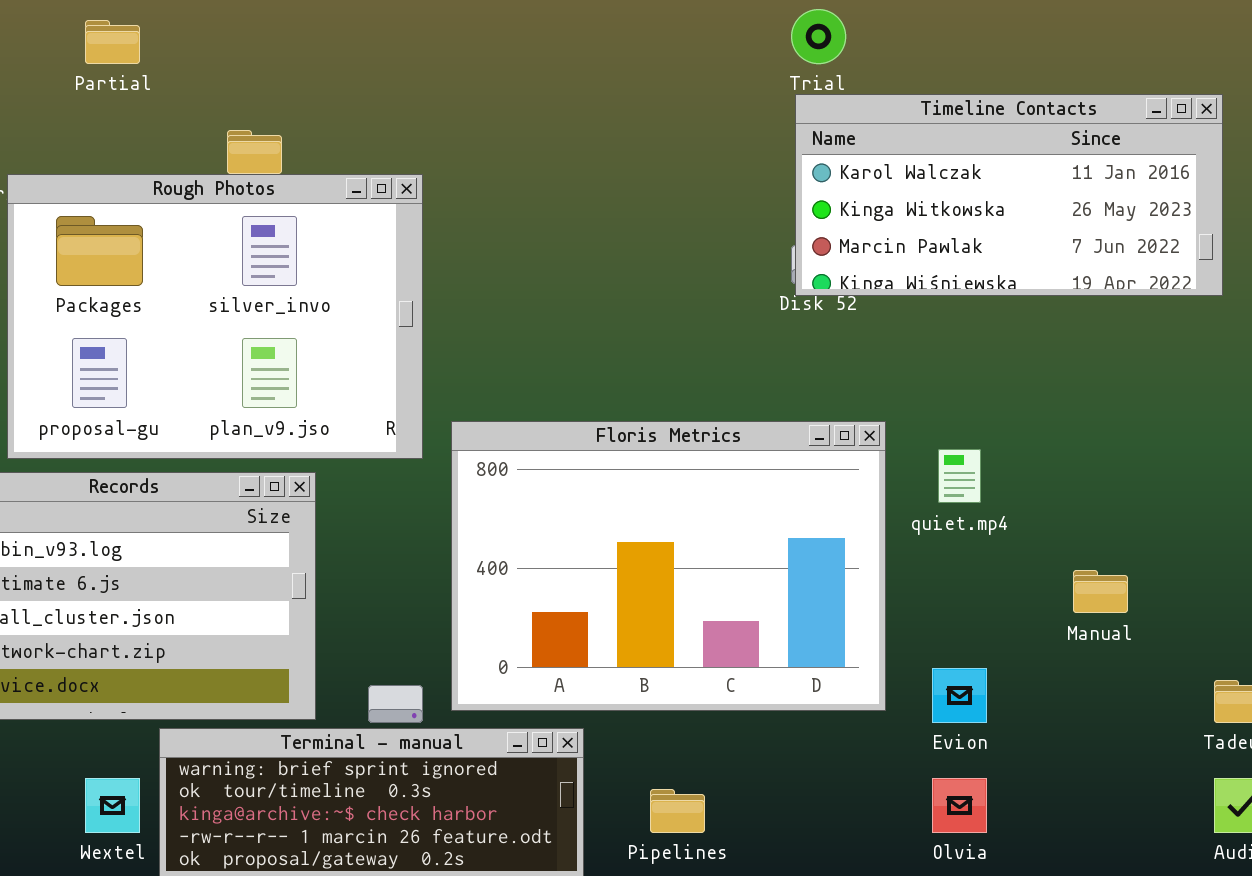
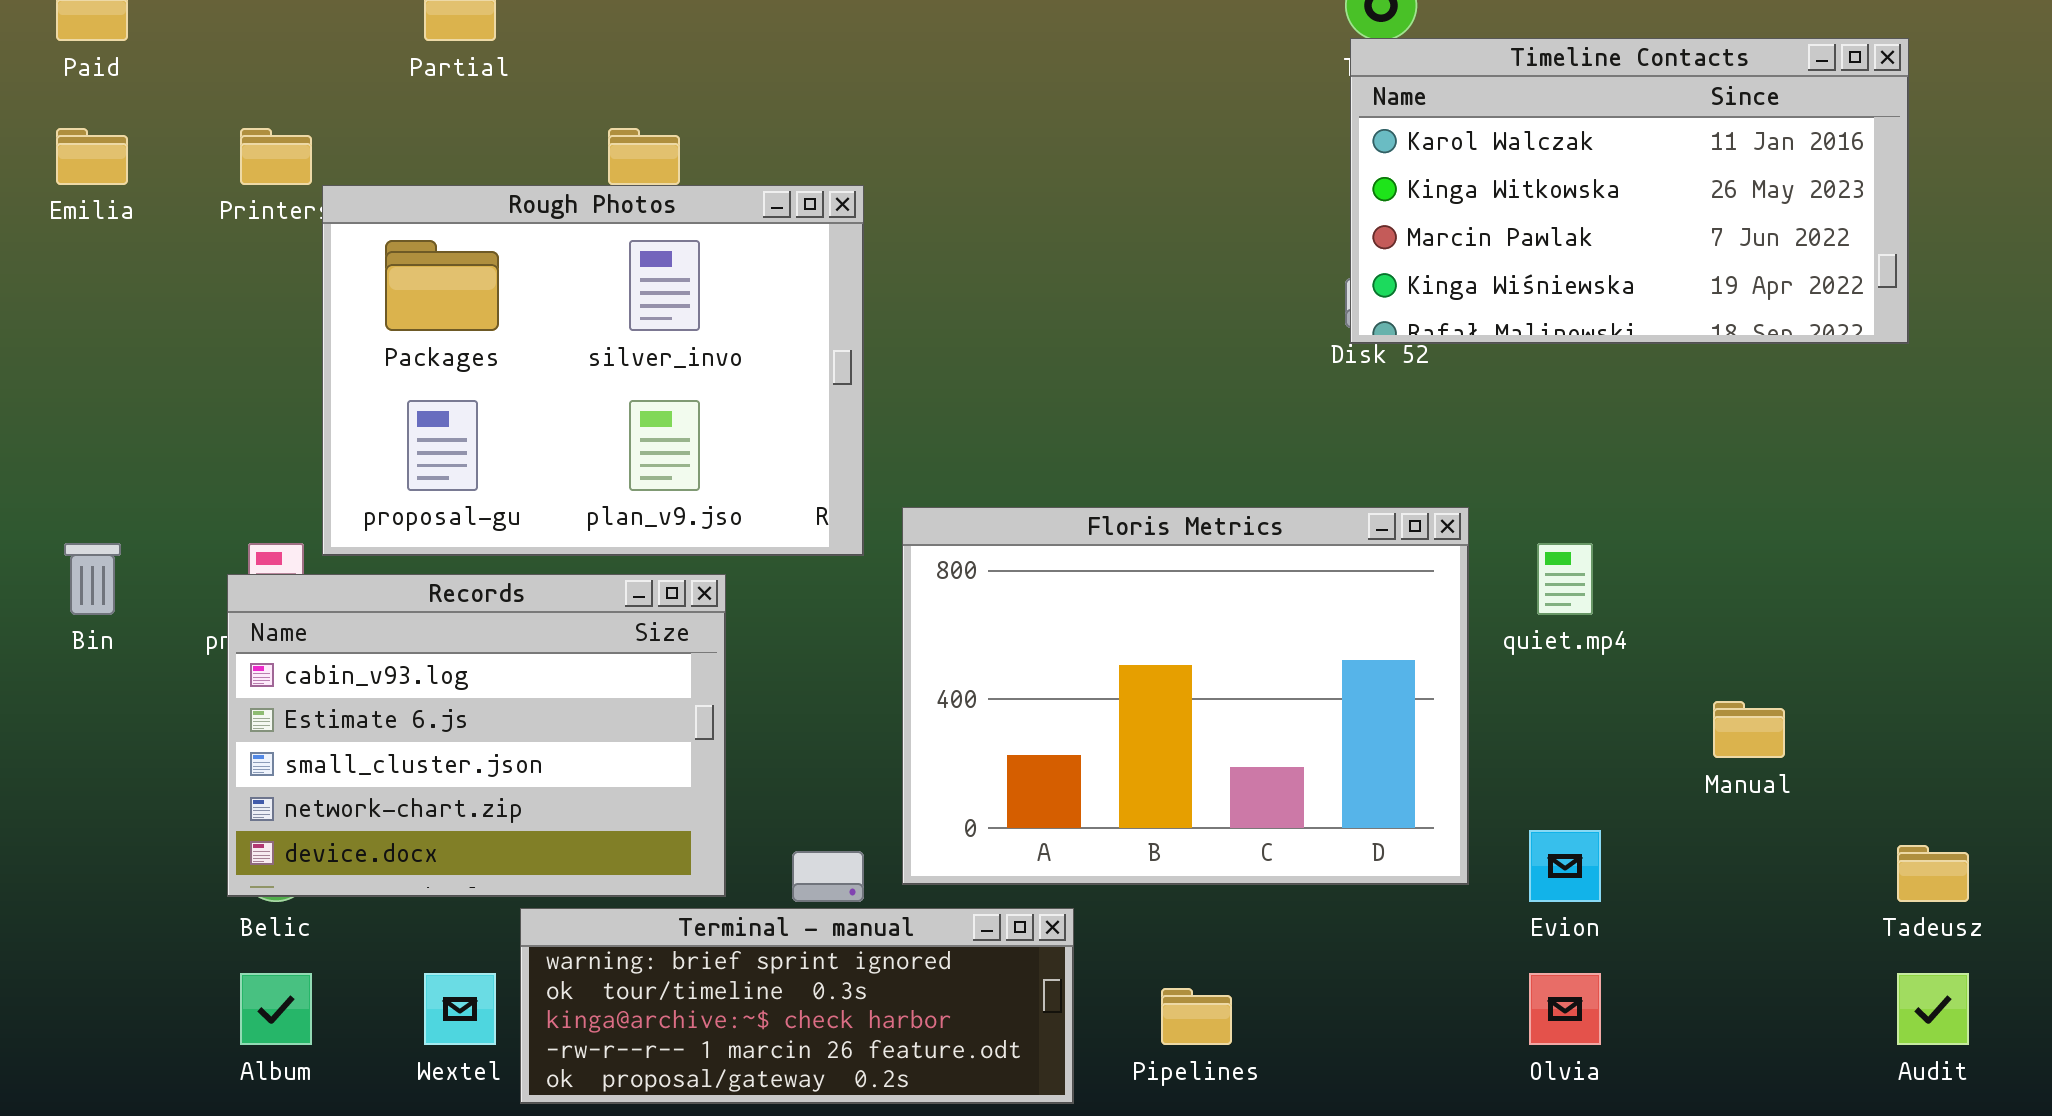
Timeline Contacts: [795,94,1223,296] -> [1350,38,1909,344], resized

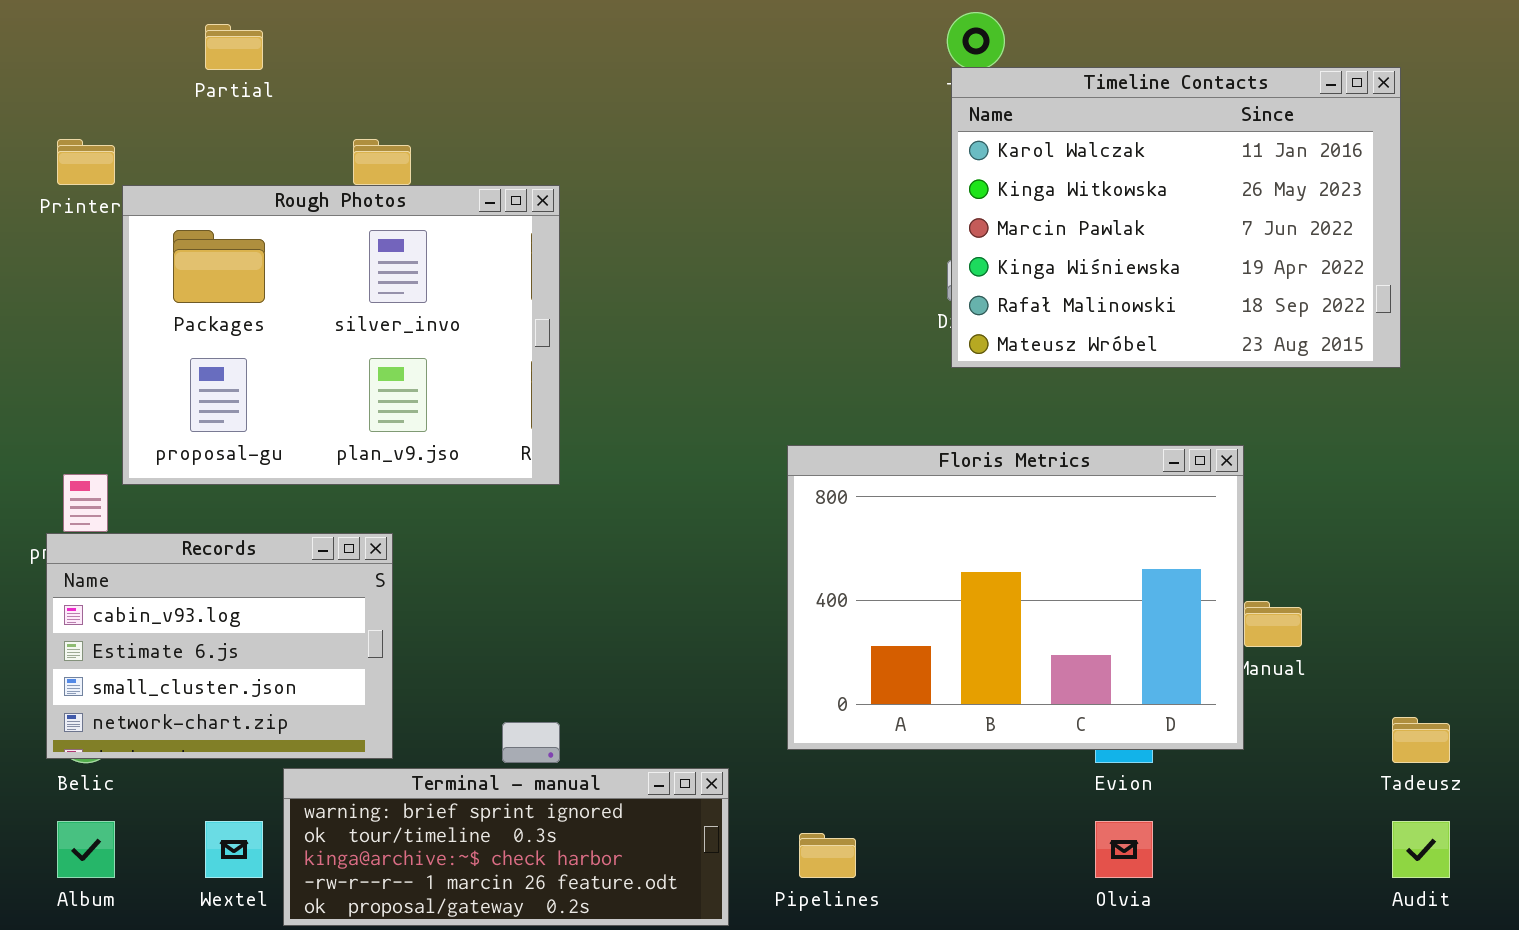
Timeline Contacts: [1350,38,1909,344] -> [951,67,1401,368], resized
Floris Metrics: [902,507,1469,885] -> [787,445,1244,750], moved
Records: [227,574,726,897] -> [46,533,393,759], resized

